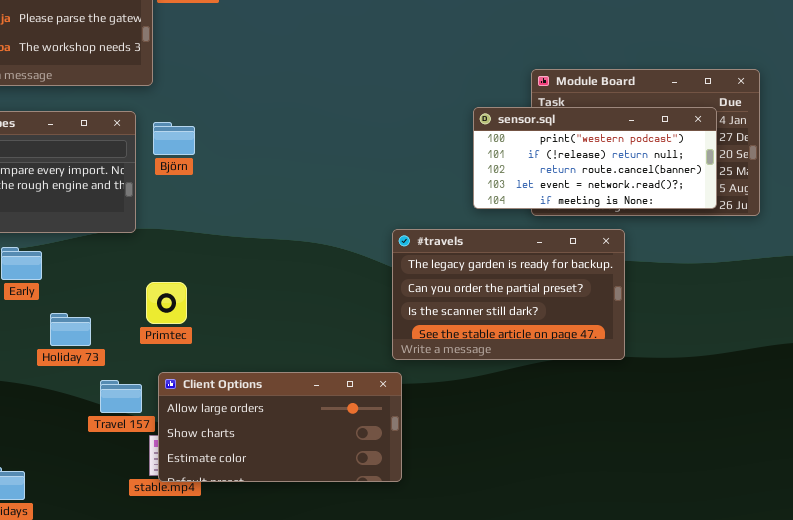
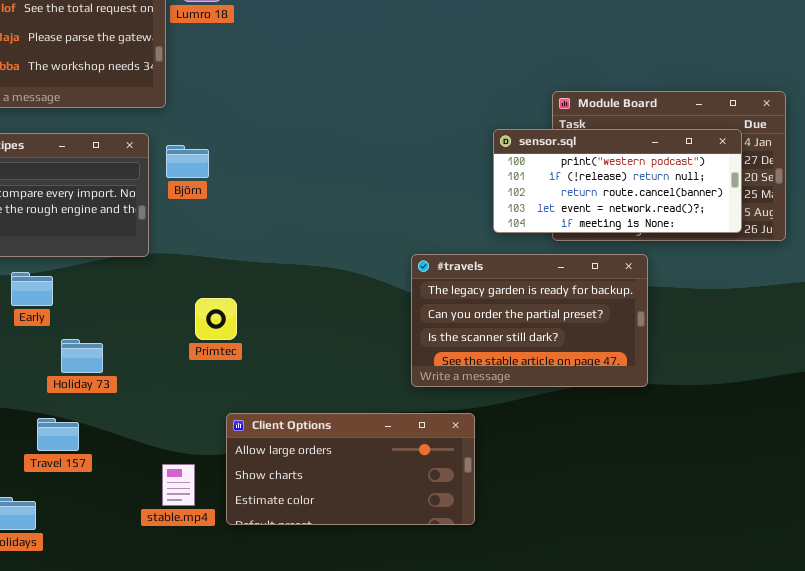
Primtec: [146,282,187,324] -> [195,298,237,340], moved
Client Options: [158,372,402,482] -> [226,413,475,525], moved
Travel 157: [100,380,142,413] -> [37,418,79,451], moved

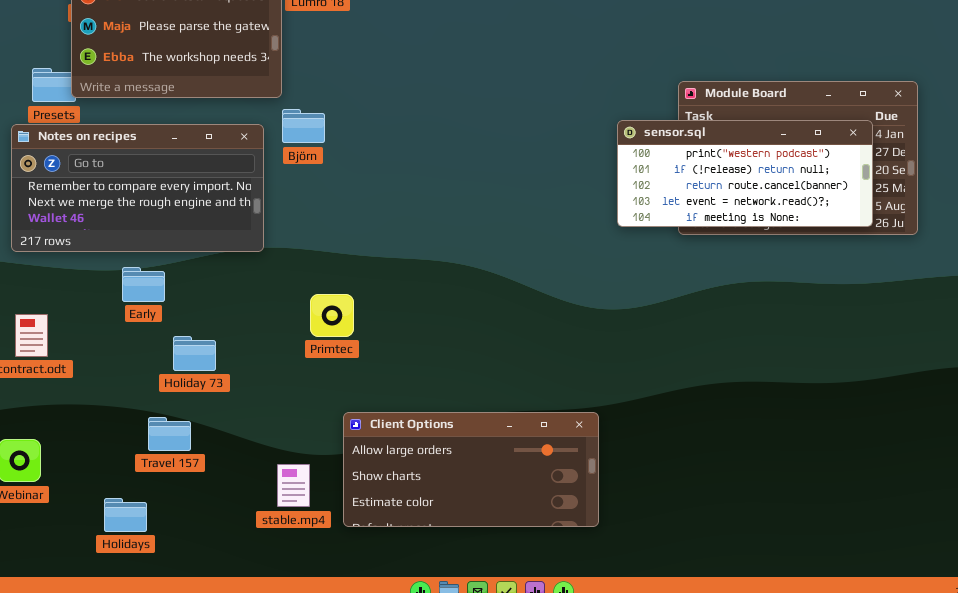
Björn: [166,145,209,178] -> [282,109,325,143], moved
#travels: [411,254,648,387] -> none, closed

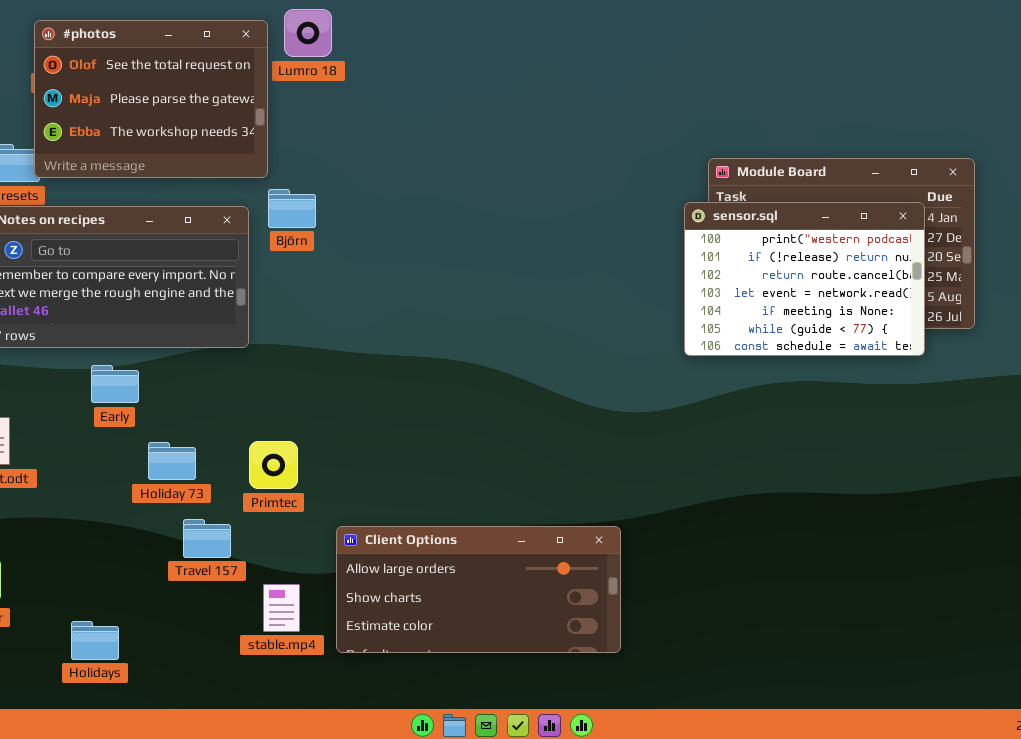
sensor.sql: [617,120,873,227] -> [684,202,925,356], resized
Primtec: [310,294,354,337] -> [249,441,298,489], moved
Travel 157: [148,417,191,451] -> [183,519,231,558], moved

